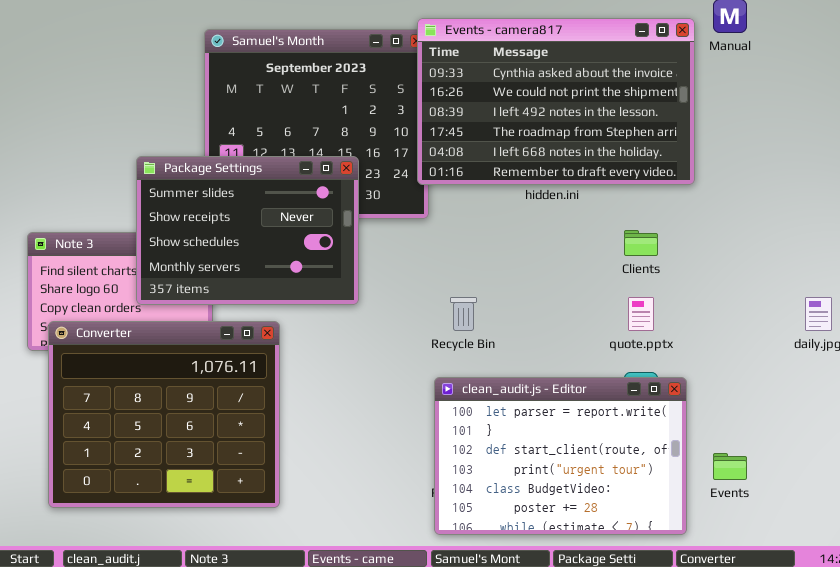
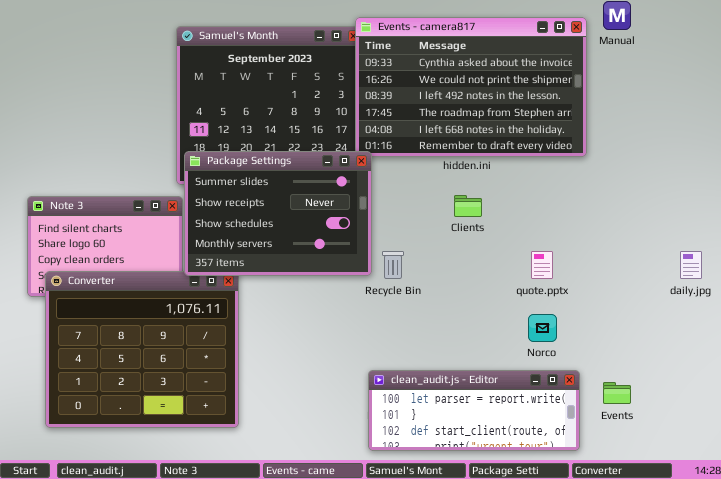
Package Settings: [136,156,359,305] -> [184,151,372,276], moved
Clients: [624,230,658,256] -> [454,195,482,217], moved
clean_audit.js - Editor: [434,377,687,535] -> [368,370,580,451], resized

